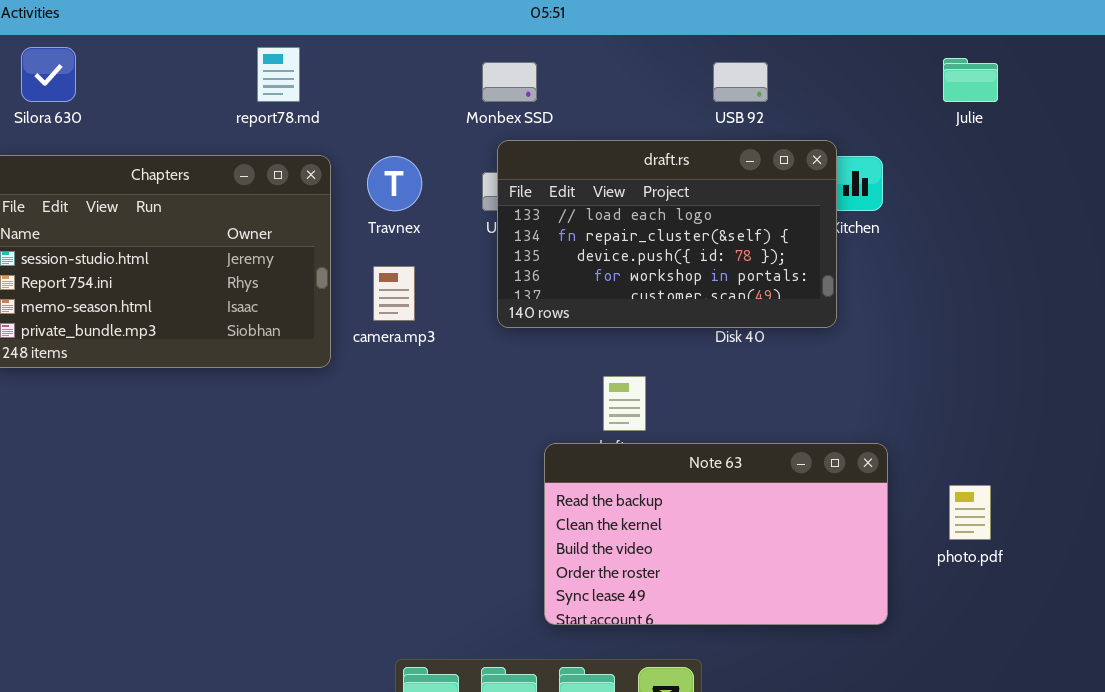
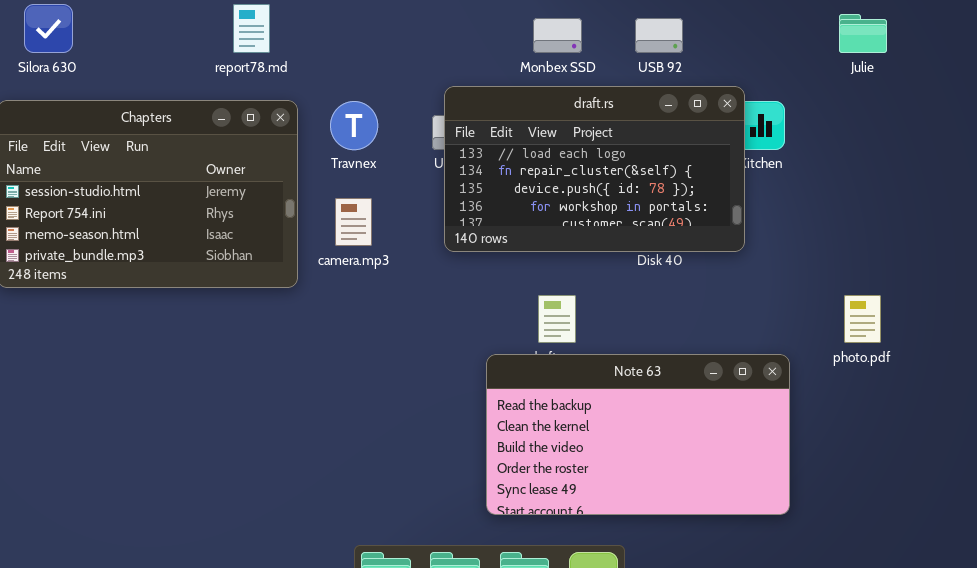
Monbex SSD: [482,62,537,102] -> [533,18,582,53], moved
photo.pdf: [949,485,991,540] -> [844,295,881,343], moved

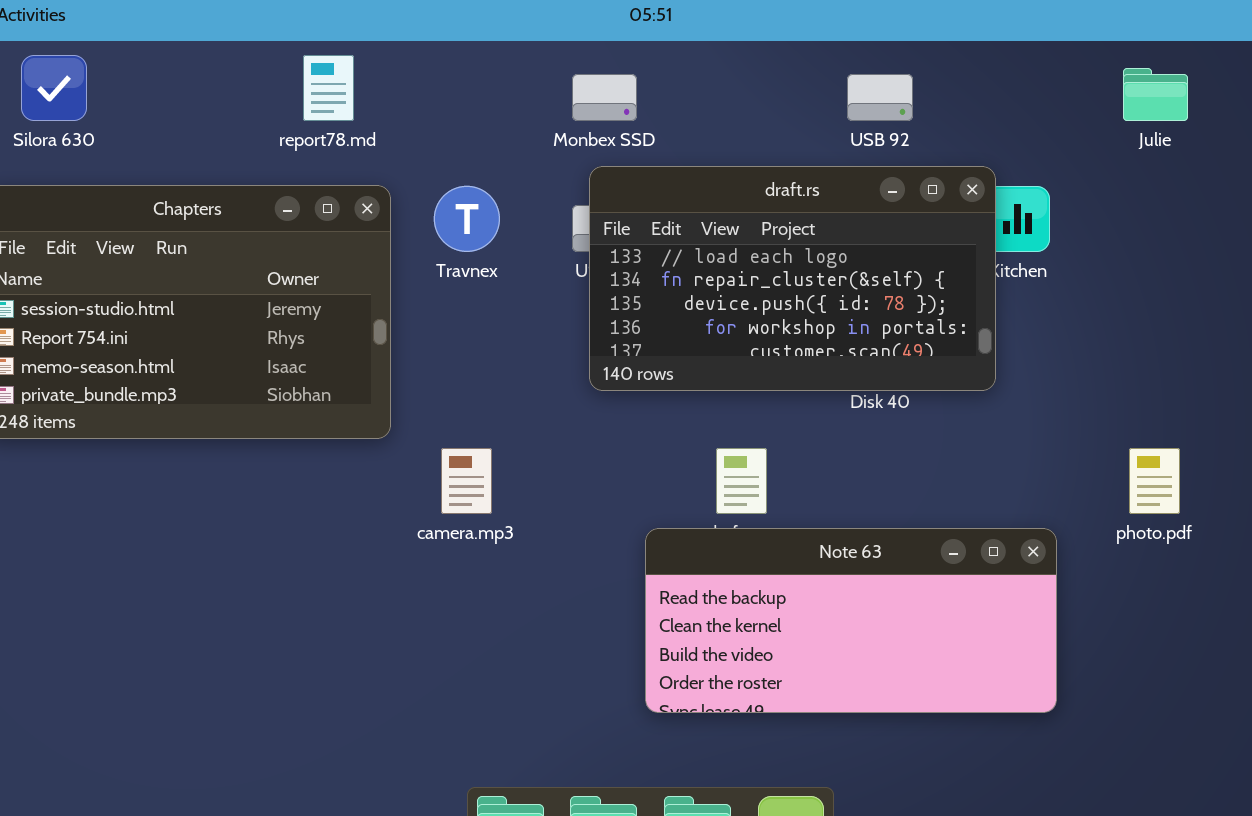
Monbex SSD: [533,18,582,53] -> [572,74,637,121], moved
camera.mp3: [335,198,372,246] -> [441,448,492,514], moved
Note 63: [486,354,790,515] -> [645,528,1057,713], resized

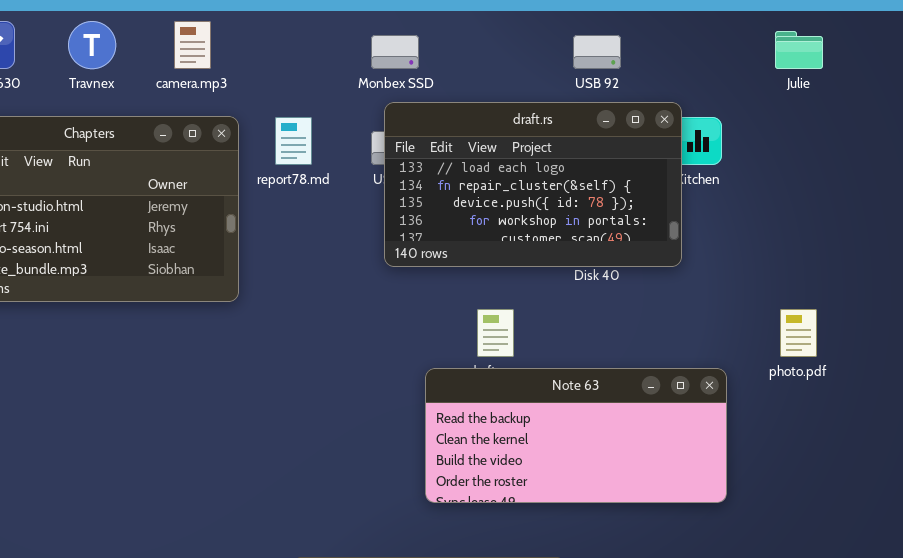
report78.md: [303,55,354,121] -> [275,117,312,165], moved
Travnex: [434,186,500,252] -> [68,21,116,69], moved
camera.mp3: [441,448,492,514] -> [174,21,211,69], moved

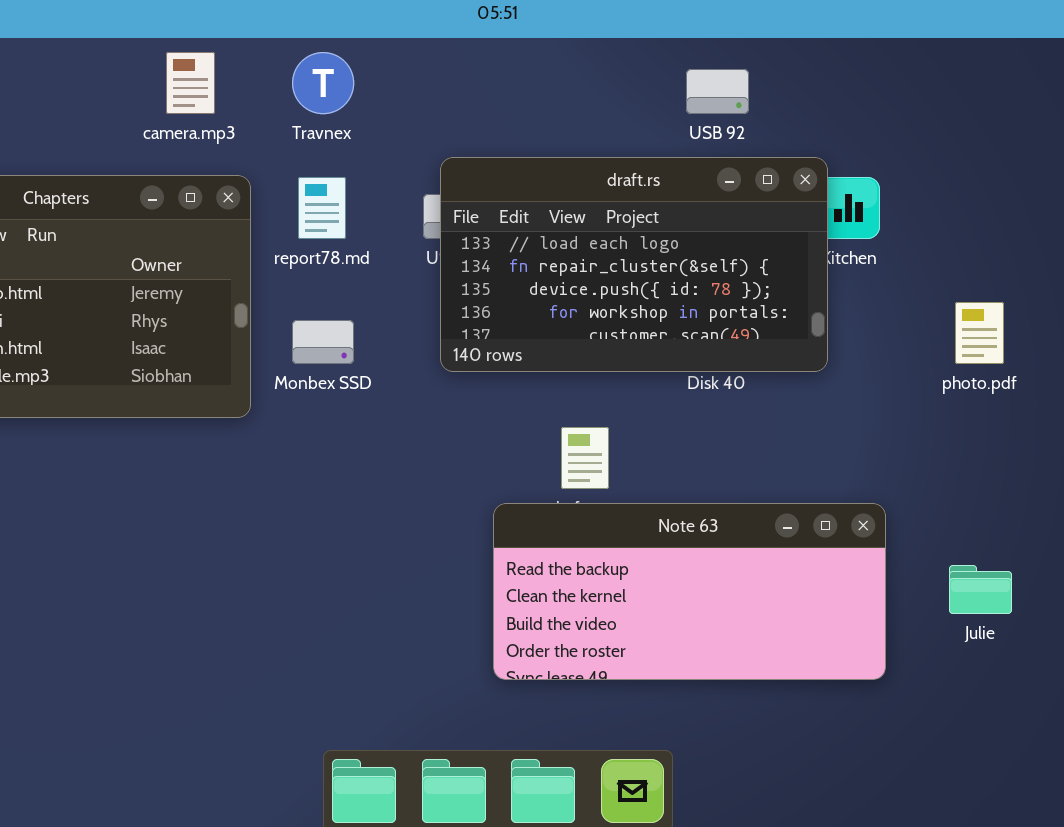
Travnex: [68,21,116,69] -> [292,52,354,114], moved
Julie: [775,31,823,69] -> [949,565,1012,614], moved
Monbex SSD: [371,35,419,69] -> [292,320,354,364], moved
photo.pdf: [780,309,817,357] -> [955,302,1004,364], moved

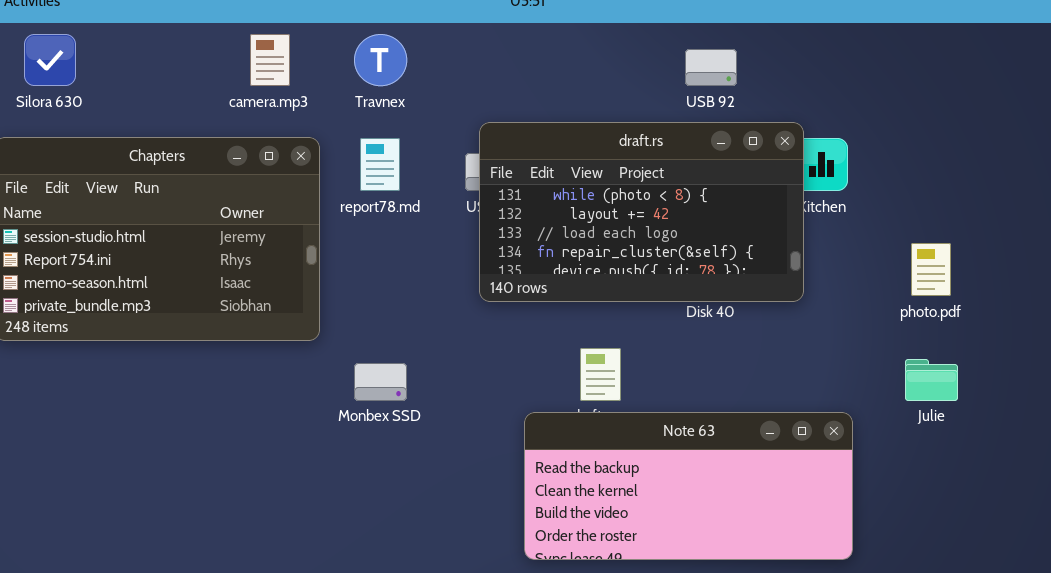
draft.rs: [440,157,828,372] -> [479,122,804,302], scrolled up 2 rows
Monbex SSD: [292,320,354,364] -> [354,363,407,401], moved
Julie: [949,565,1012,614] -> [905,359,958,401], moved

